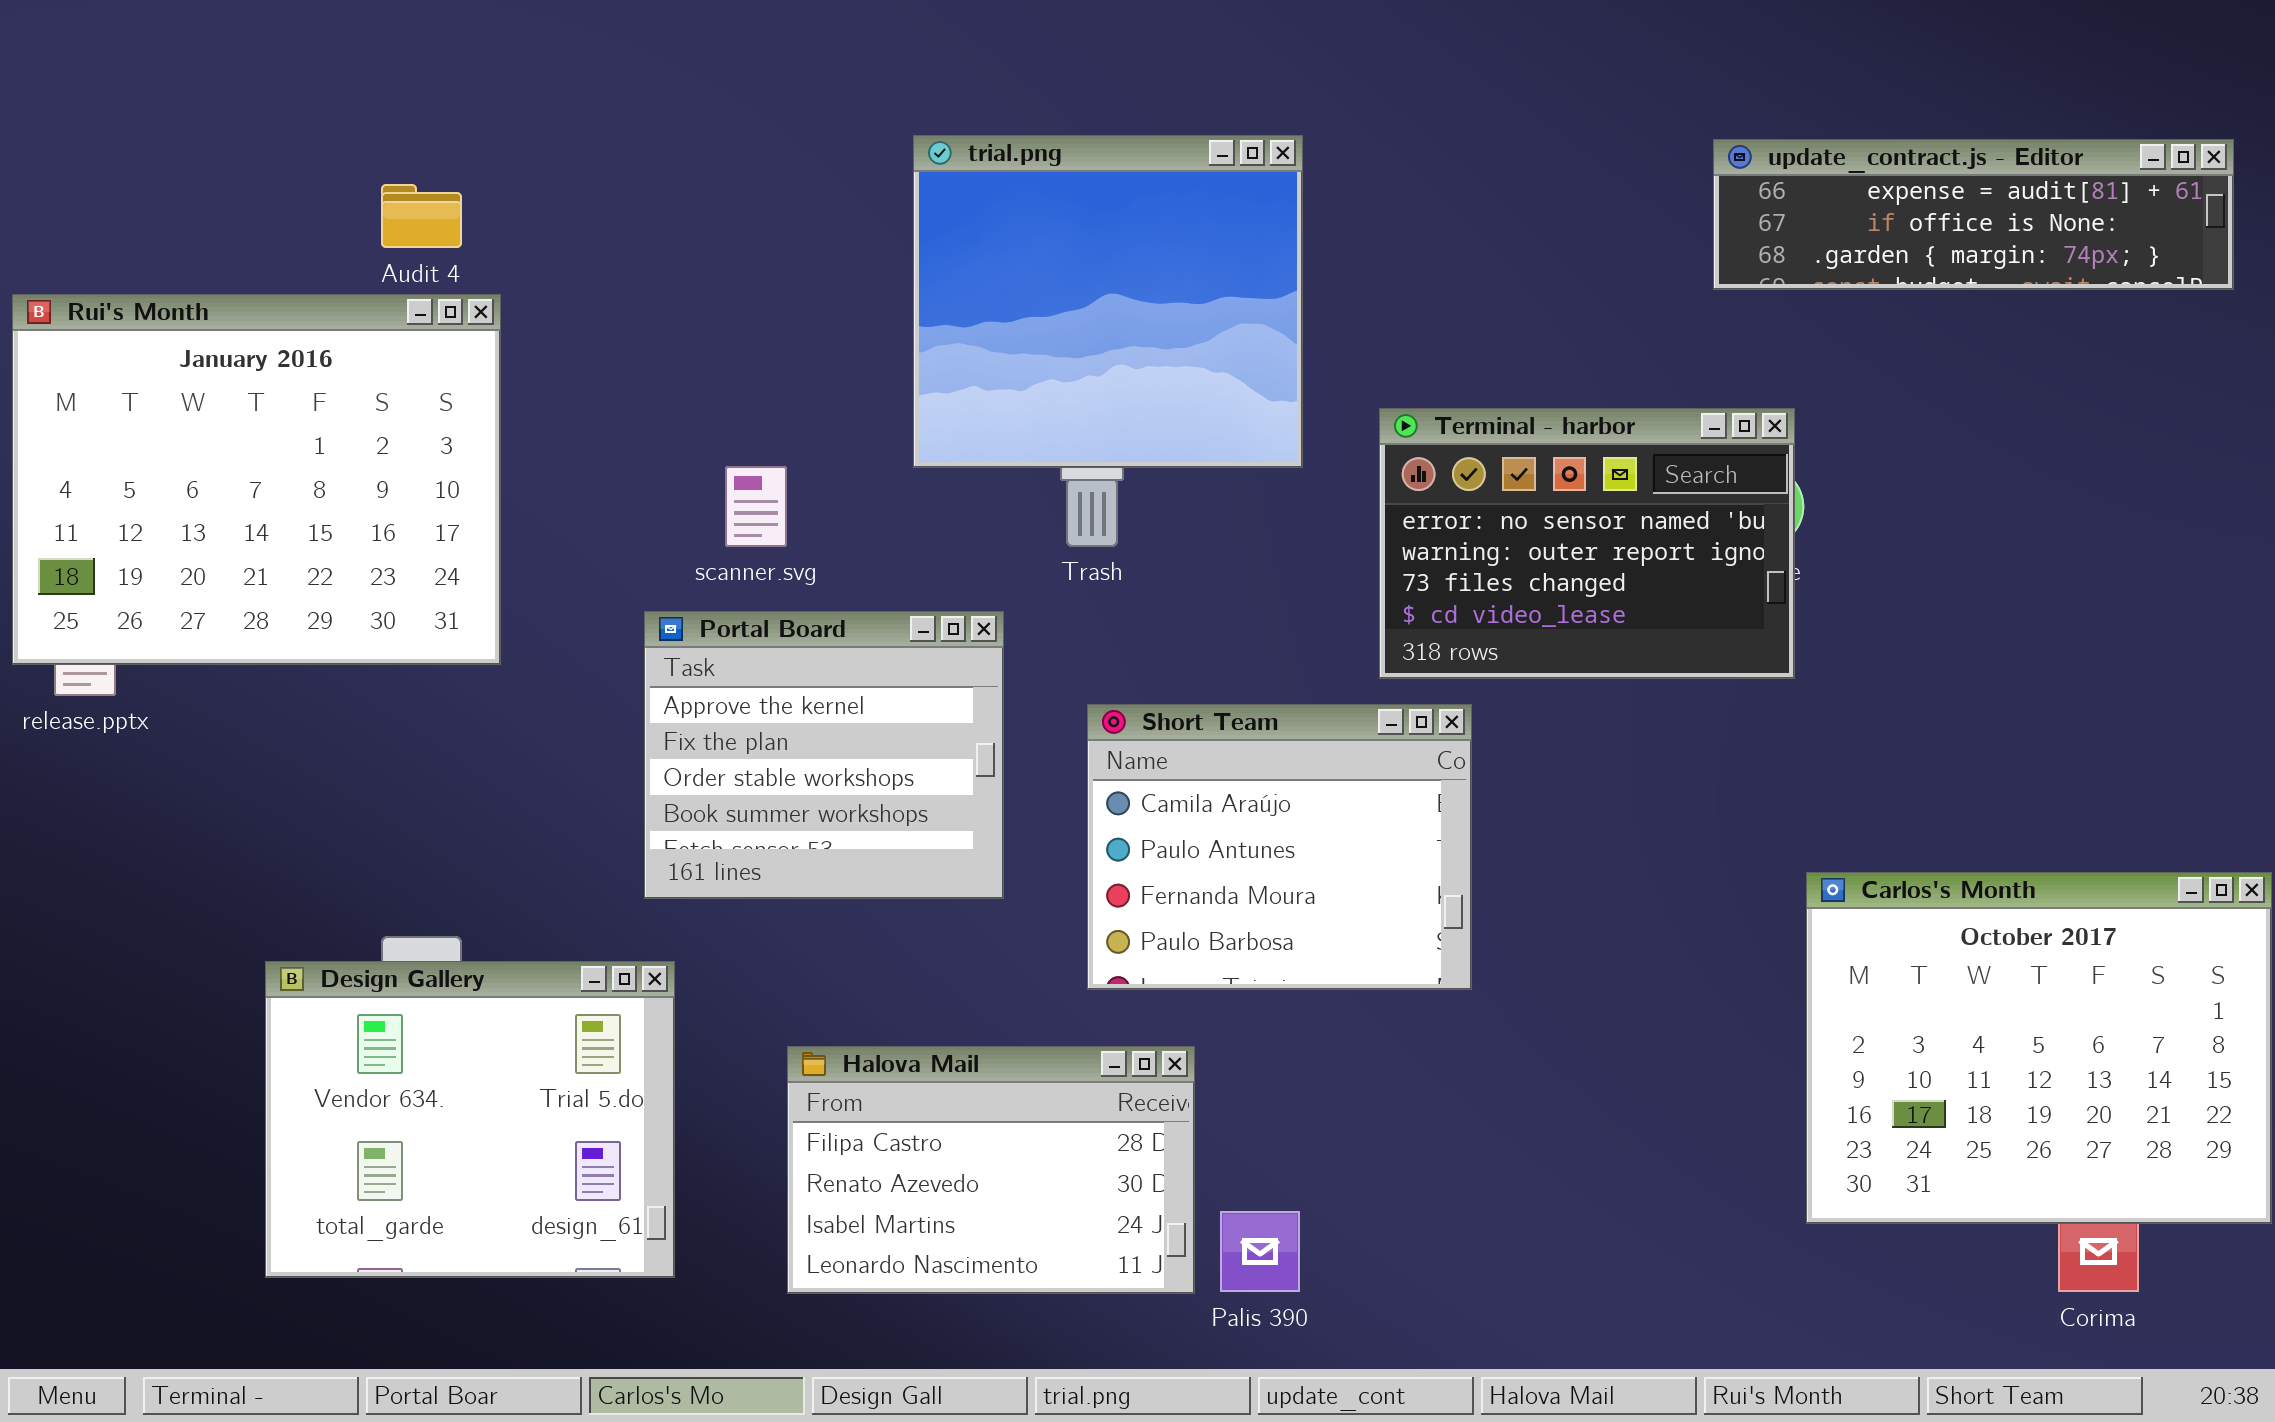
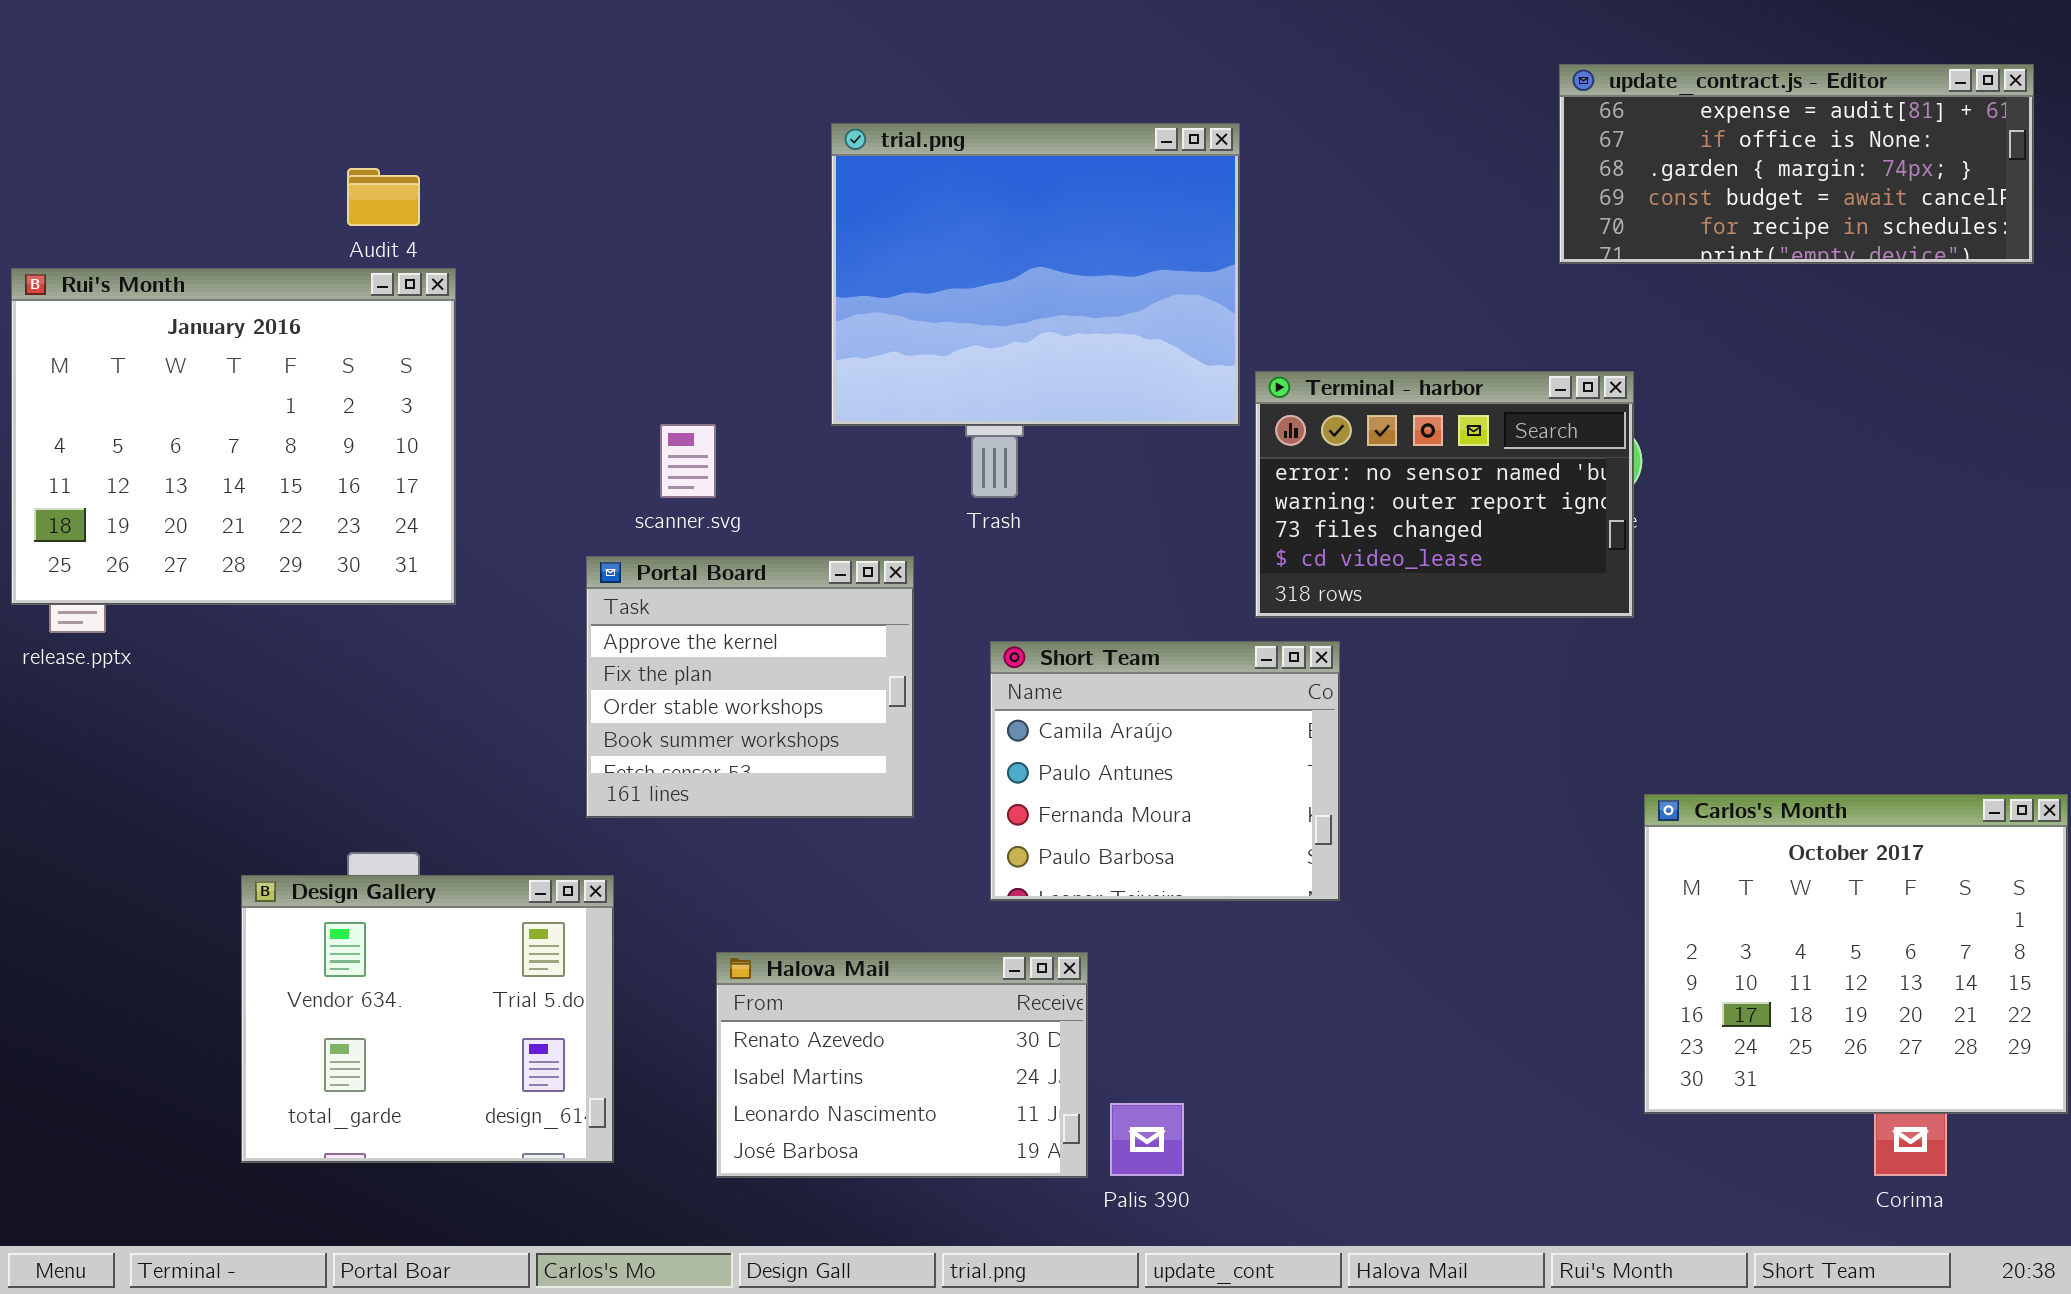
trial.png: [913,135,1303,468] -> [831,123,1240,426], resized
update_contract.js - Editor: [1713,139,2234,290] -> [1559,64,2034,264], resized
Halova Mail: [787,1046,1195,1294] -> [716,952,1088,1178], scrolled down 1 row

